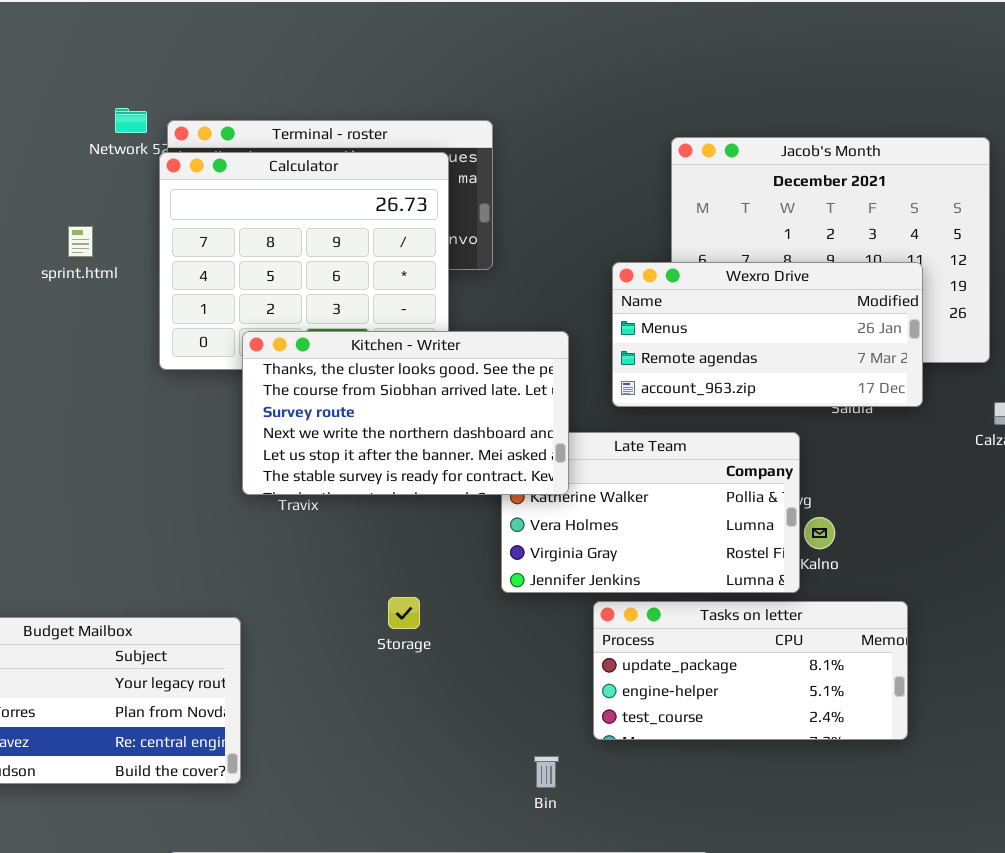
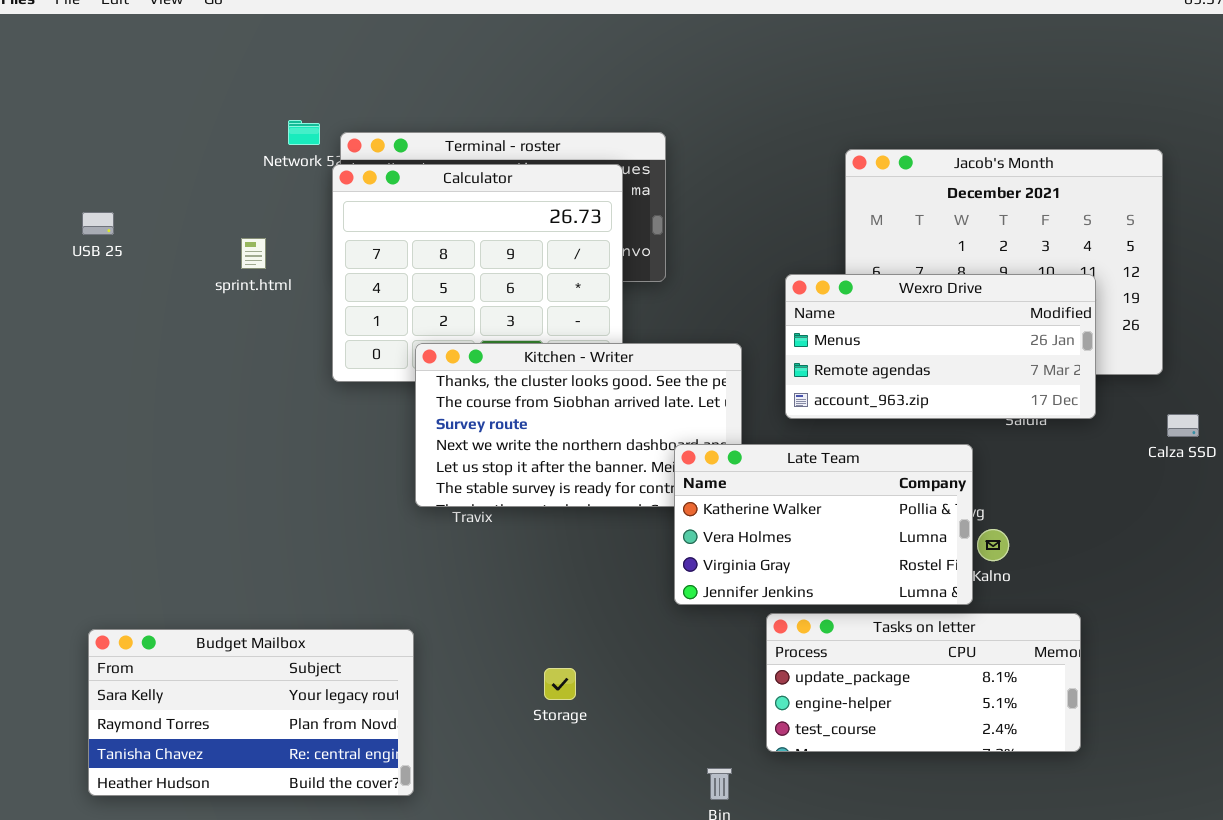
Late Team: [501,432,800,593] -> [674,444,973,605], raised
Storage: [388,597,420,629] -> [544,668,576,700], moved

